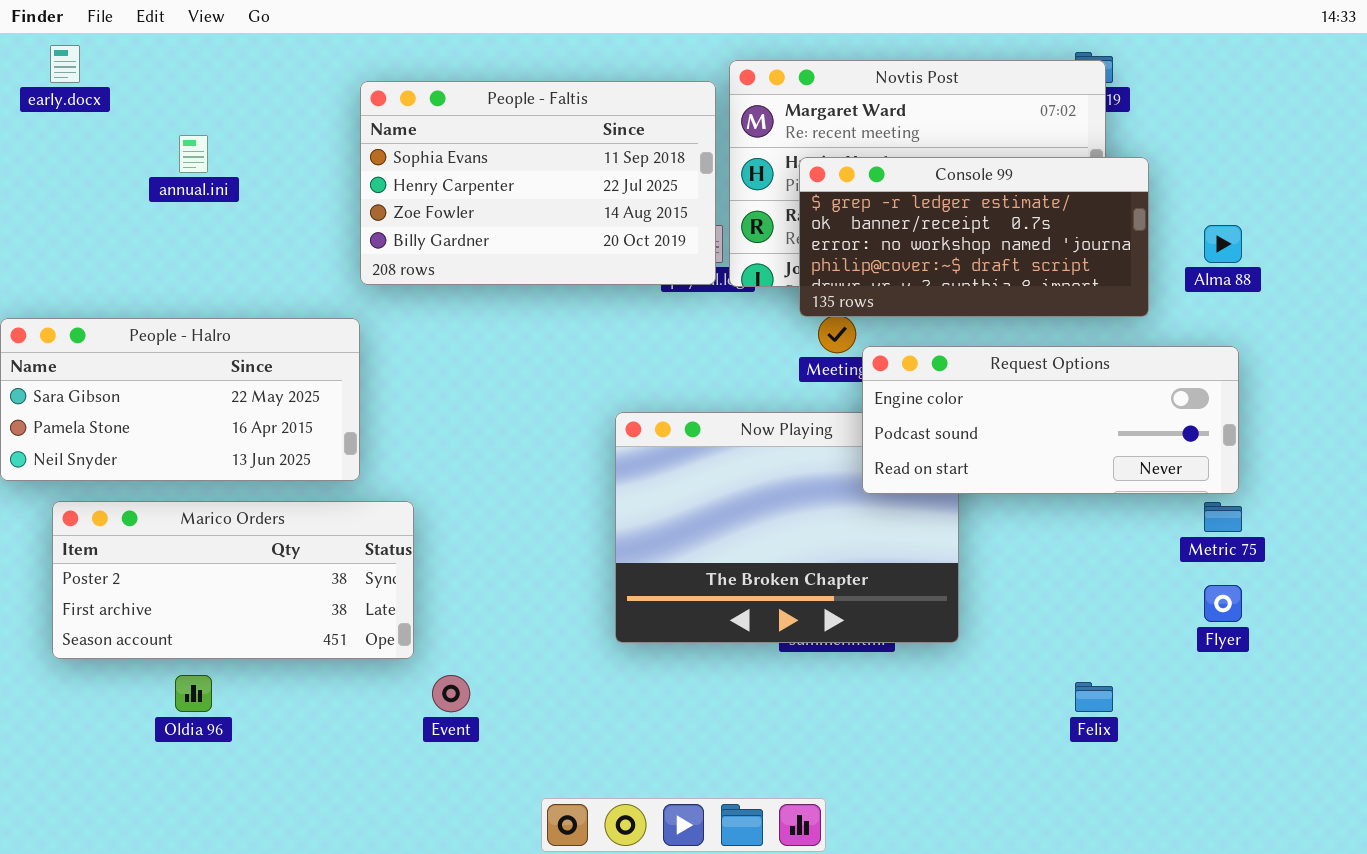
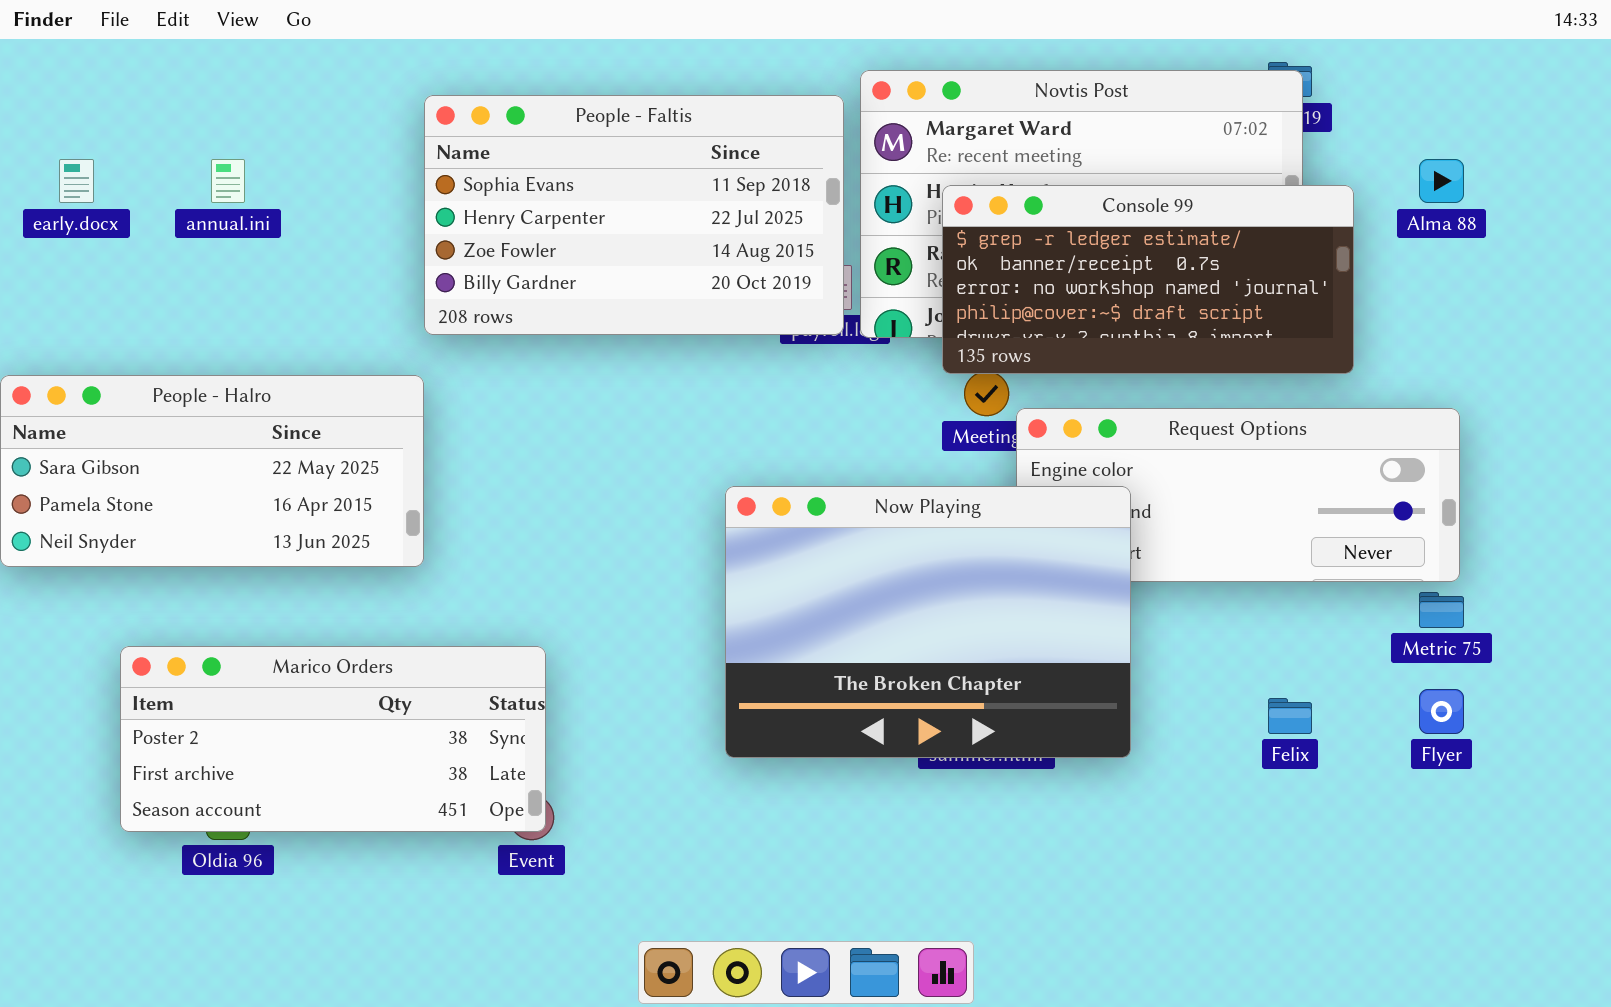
early.docx: [50,45,80,83] -> [59,159,94,203], moved
Alma 88: [1204,225,1242,263] -> [1419,159,1464,203], moved
Now Playing: [615,412,959,643] -> [725,486,1131,758], raised
Marico Orders: [52,501,414,659] -> [120,646,546,832], moved
Felix: [1075,682,1113,712] -> [1268,698,1312,734], moved

